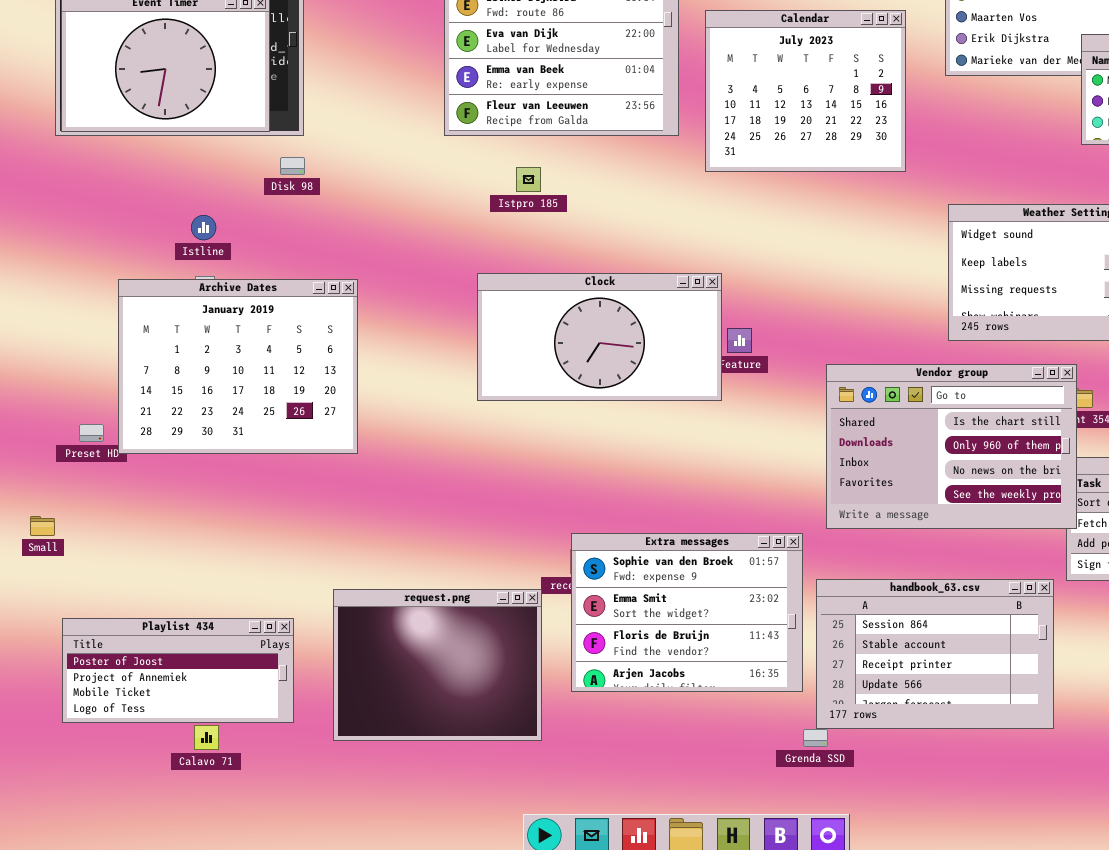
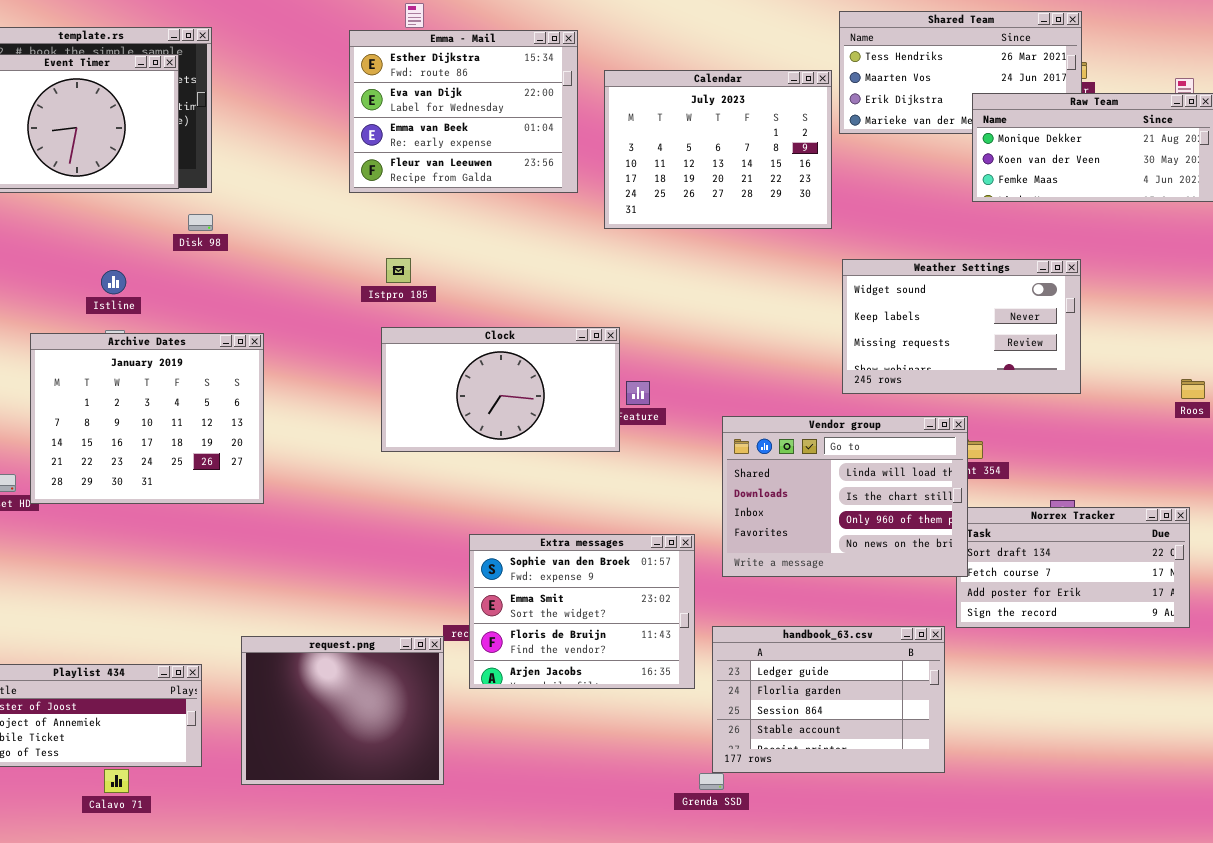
Calendar: [705,10,906,172] -> [604,70,832,229], resized
Istpro 185: [516,167,541,192] -> [386,258,411,283], moved
Vendor group: [826,364,1077,529] -> [722,416,968,577], scrolled up 1 row
Extra messages: [571,533,803,692] -> [469,534,695,689], moved
handbook_63.csv: [816,579,1054,729] -> [712,626,945,773], scrolled up 2 rows

